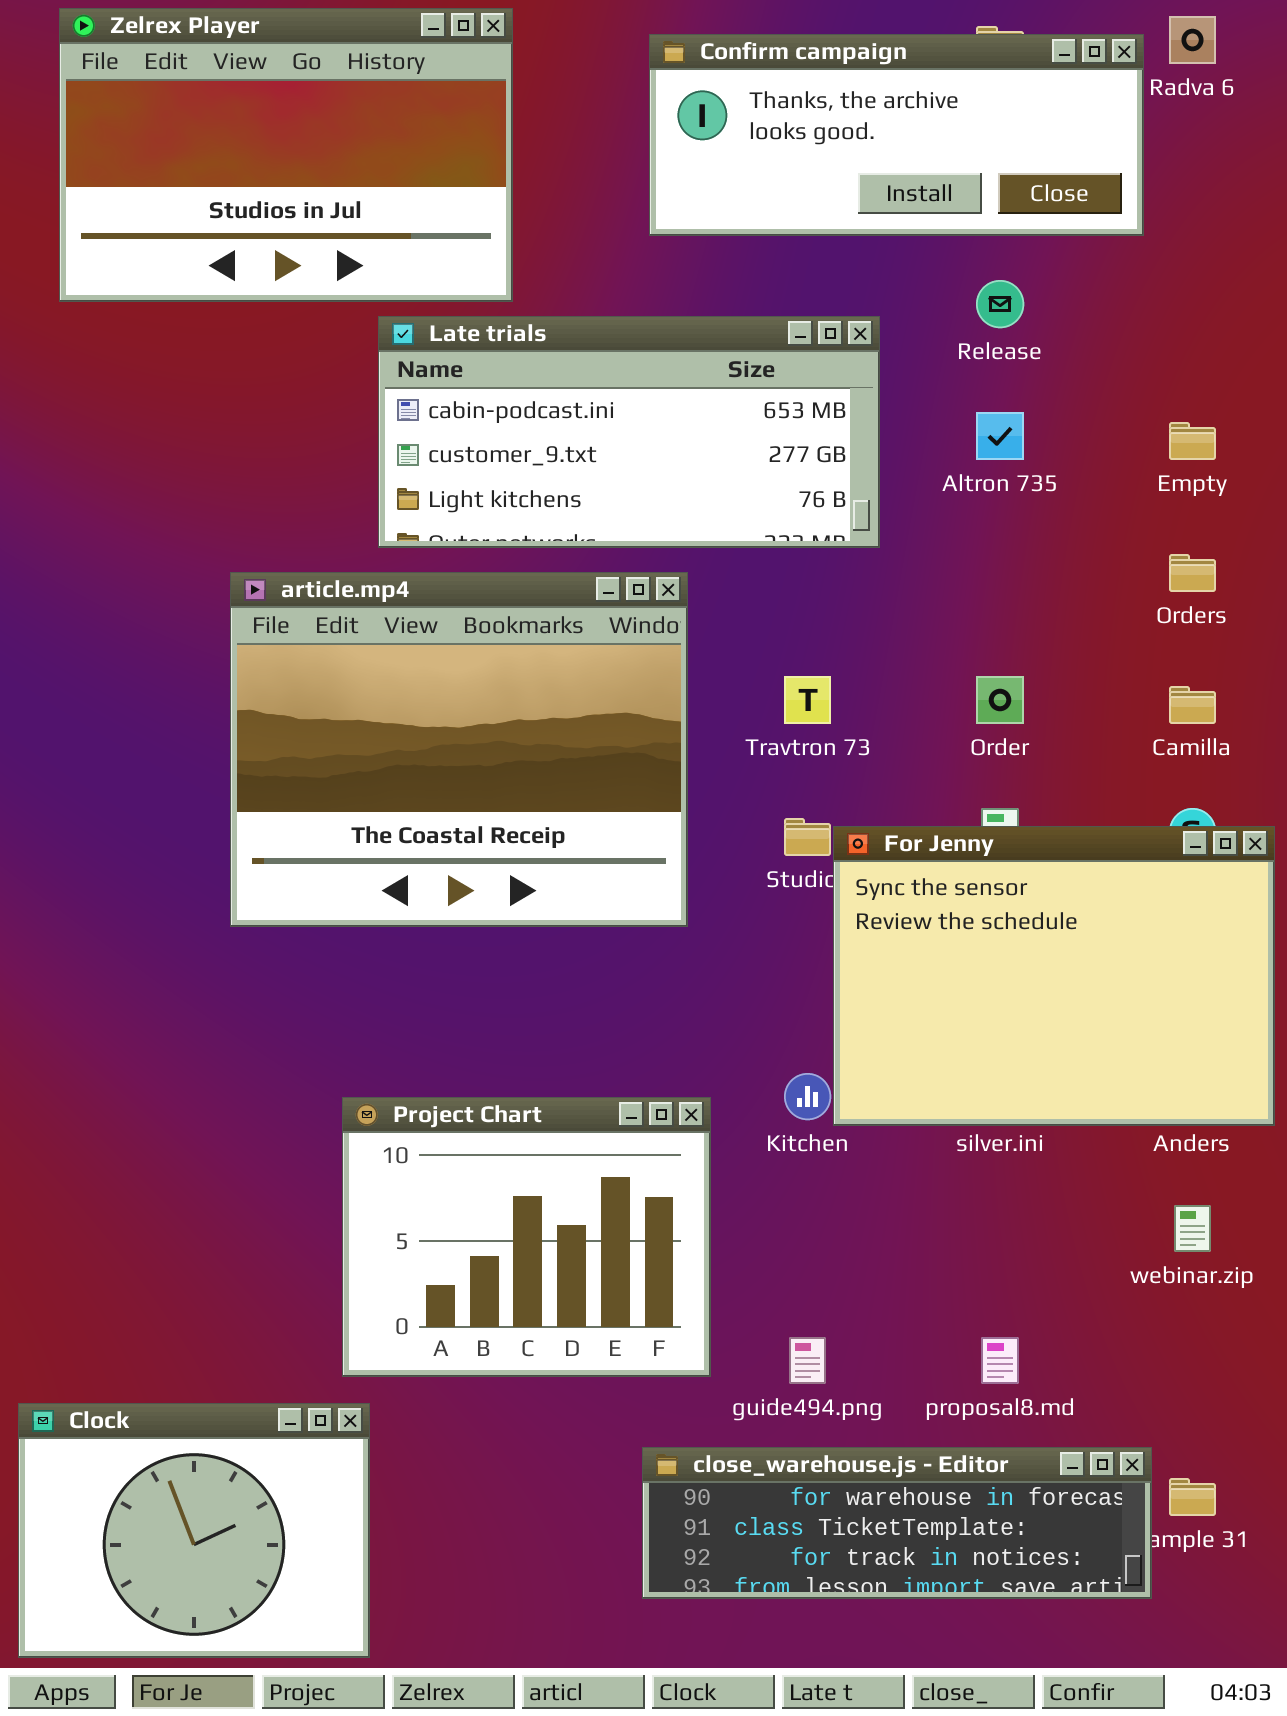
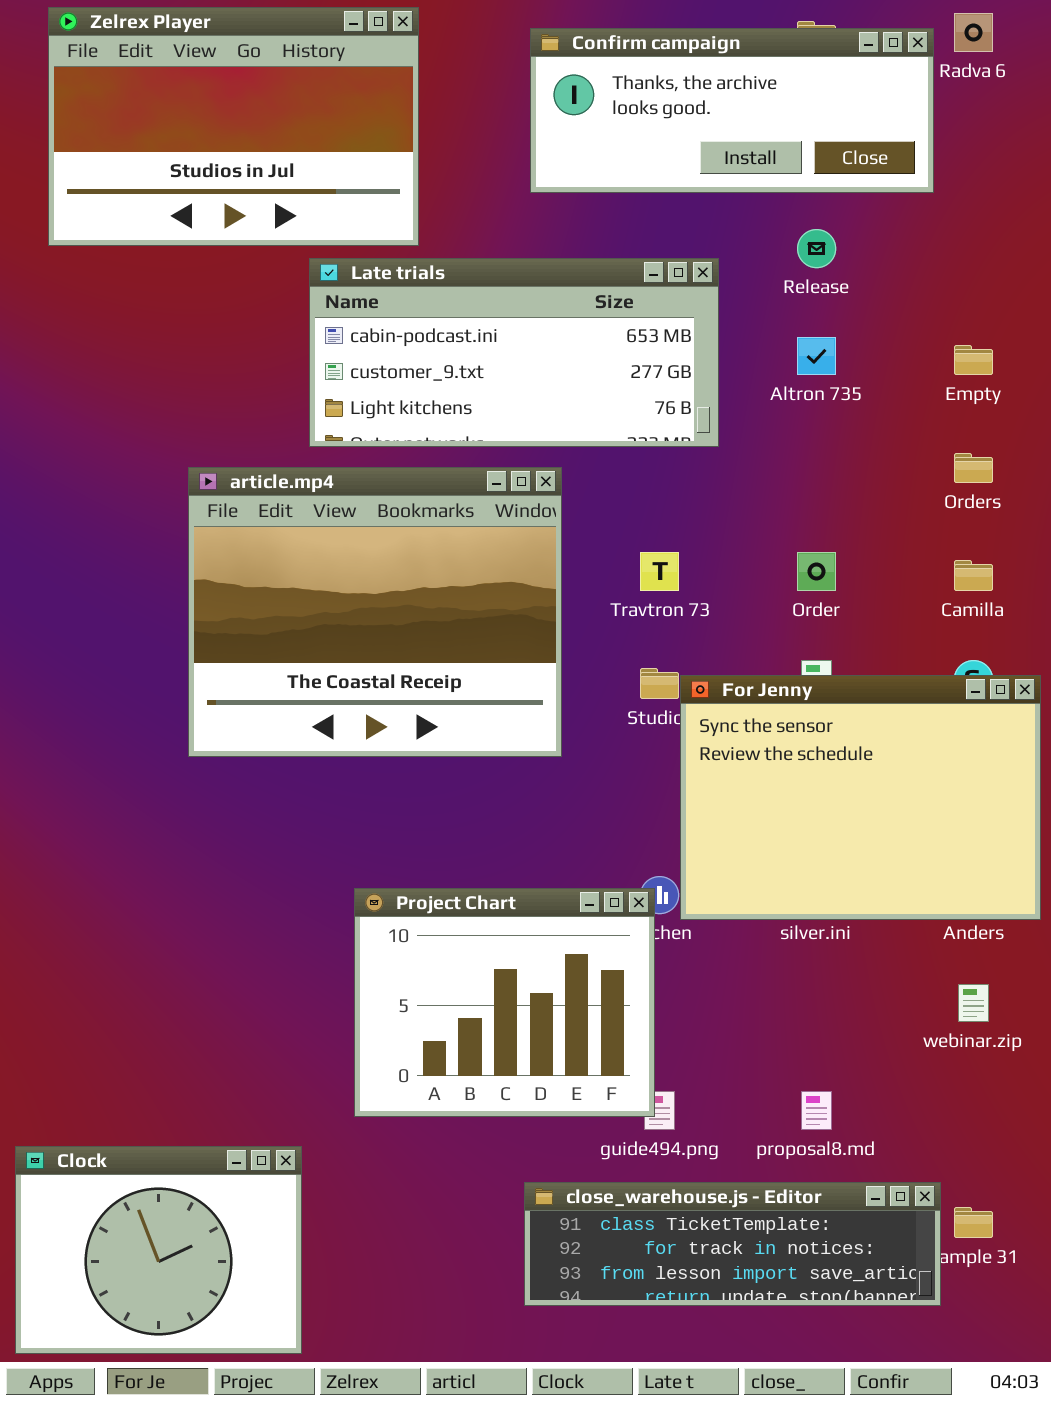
Project Chart: [342,1097,711,1377] -> [354,888,655,1117], moved
close_warehouse.js - Editor: [642,1447,1152,1599] -> [524,1182,941,1306], scrolled down 1 row

